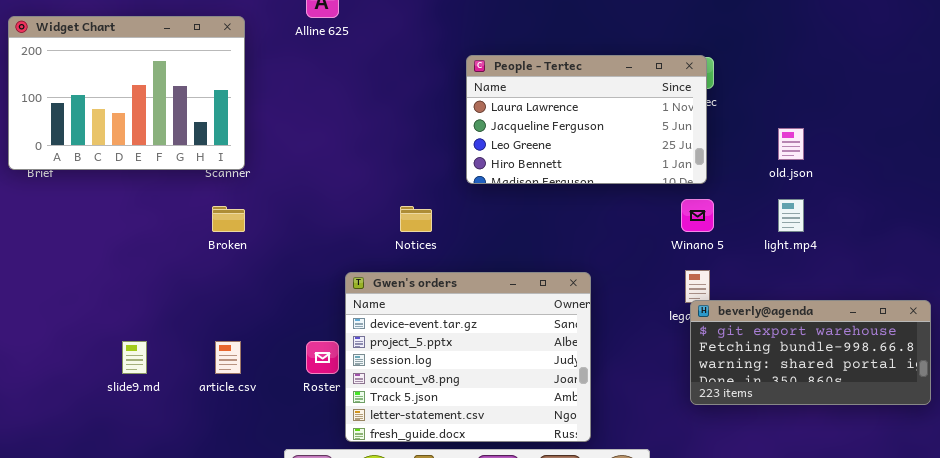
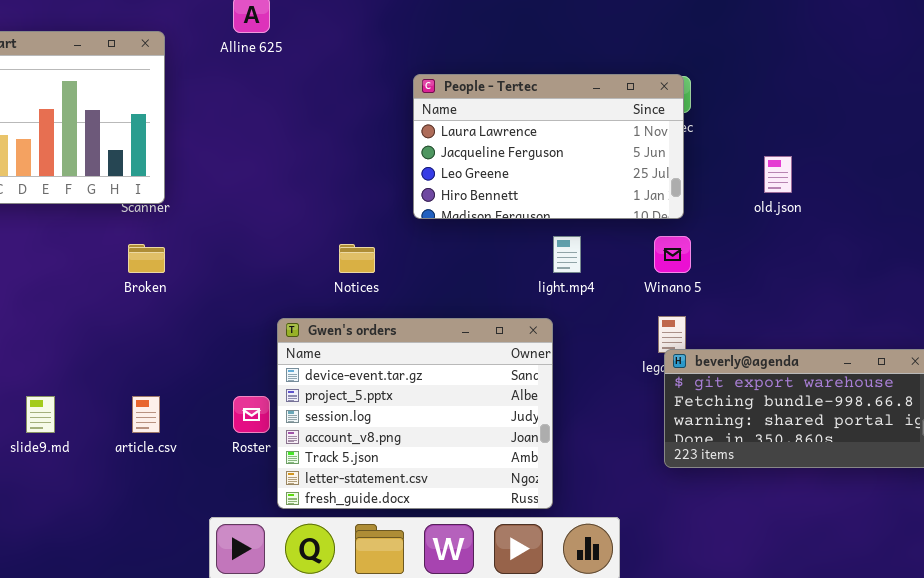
light.mp4: [778,199,804,232] -> [553,236,581,273], moved

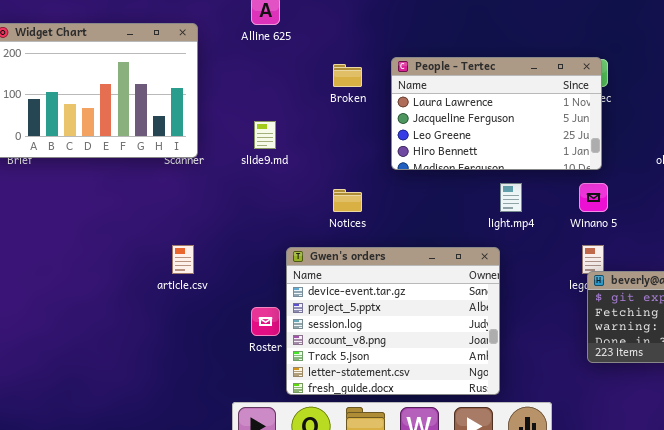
Broken: [128,244,165,273] -> [333,64,362,87], moved
slide9.md: [26,396,55,433] -> [254,121,276,149], moved
article.csv: [132,396,160,433] -> [172,245,194,274], moved

